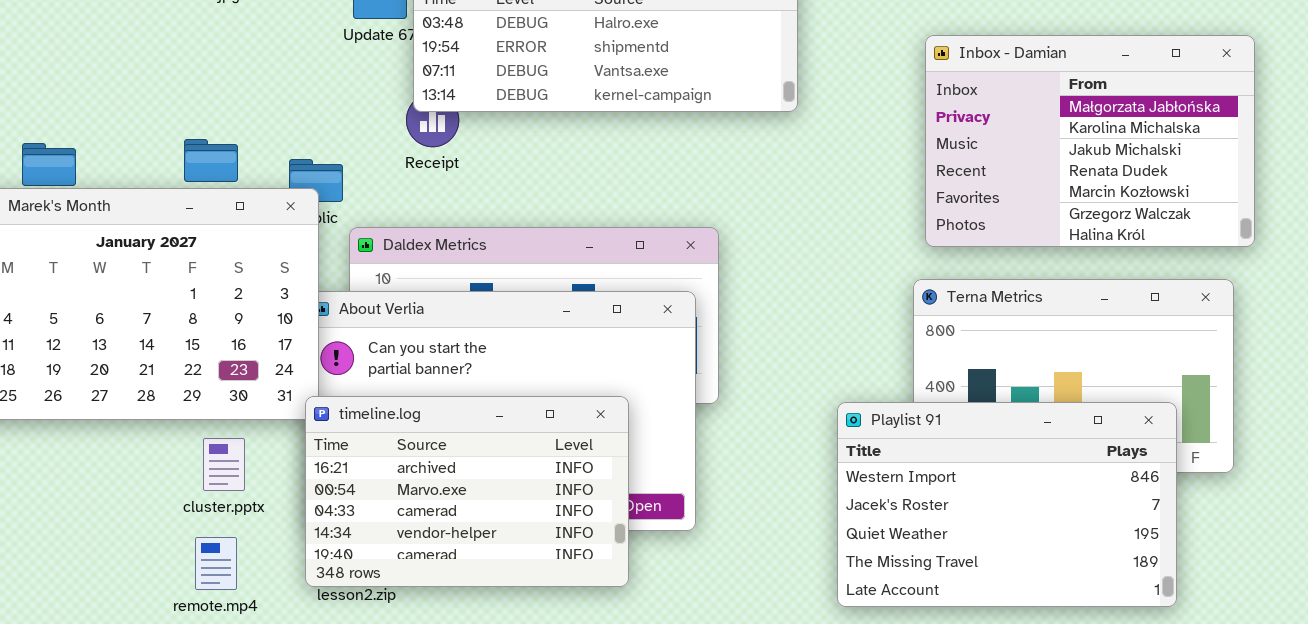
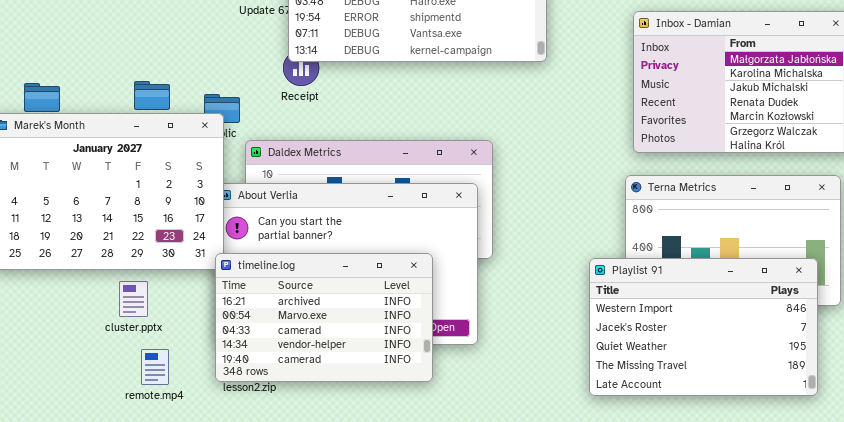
Playlist 91: [837,402,1177,607] -> [589,258,818,396], moved
cluster.pptx: [203,438,245,491] -> [119,281,148,317], moved

